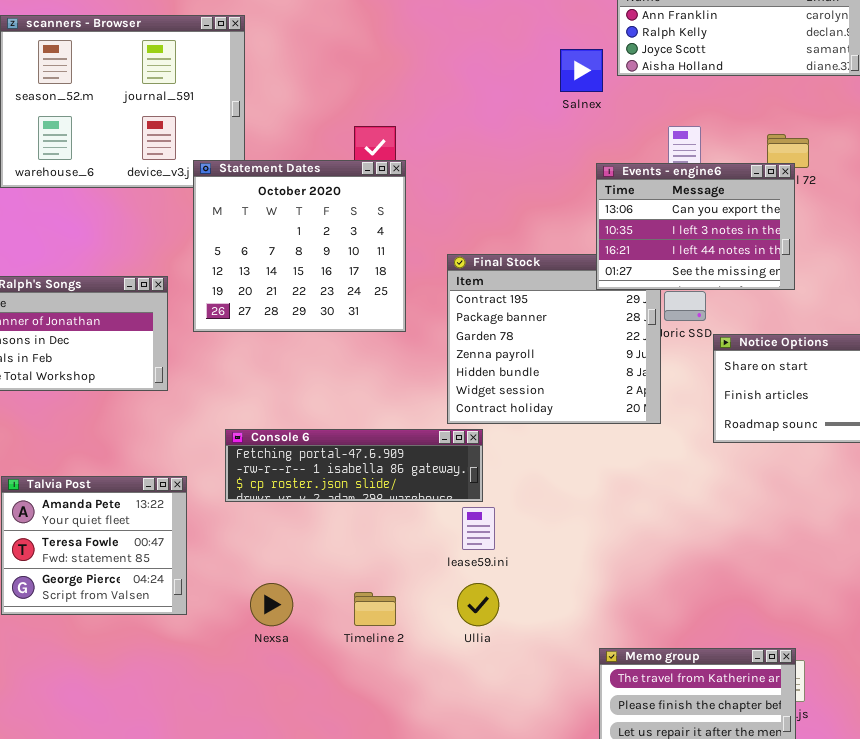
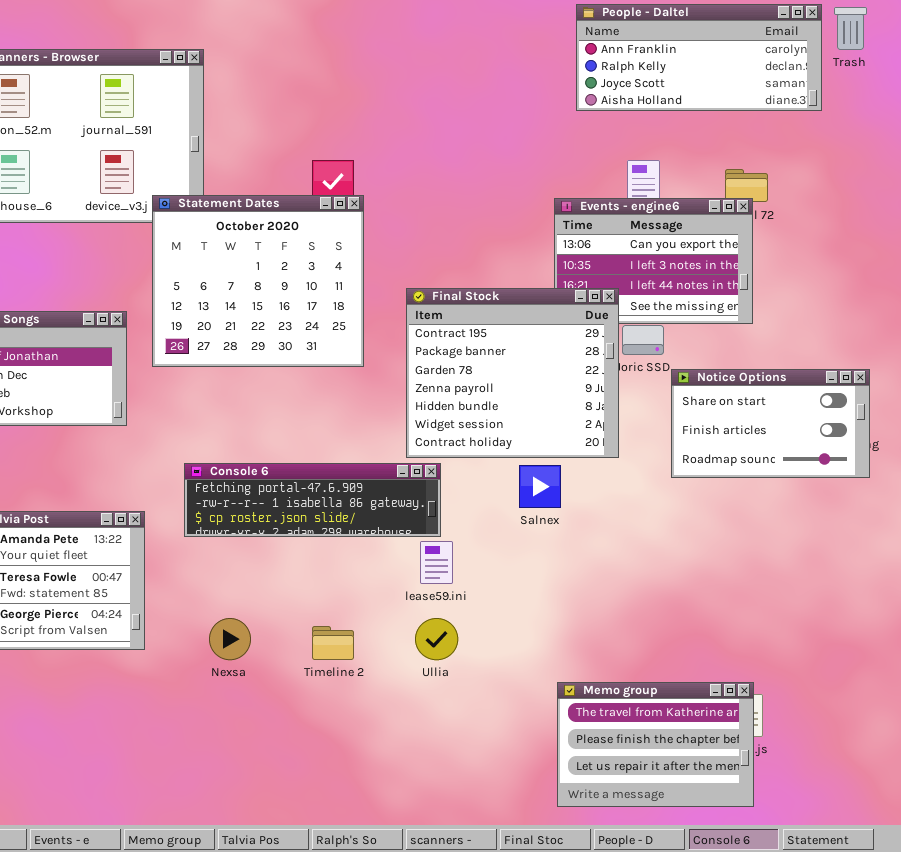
Salnex: [560,49,603,92] -> [519,465,561,508], moved
Final Stock: [447,254,661,424] -> [406,288,619,458], raised

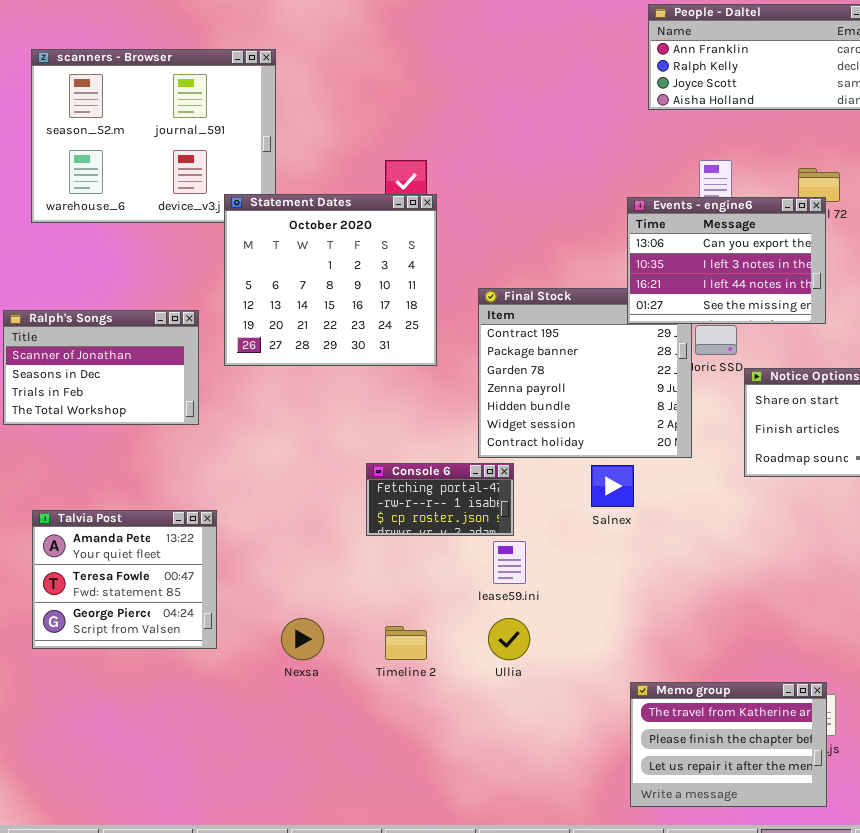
Events - engine6: [554,198,753,324] -> [627,197,826,324], raised
Console 6: [184,463,441,537] -> [366,463,514,536], resized

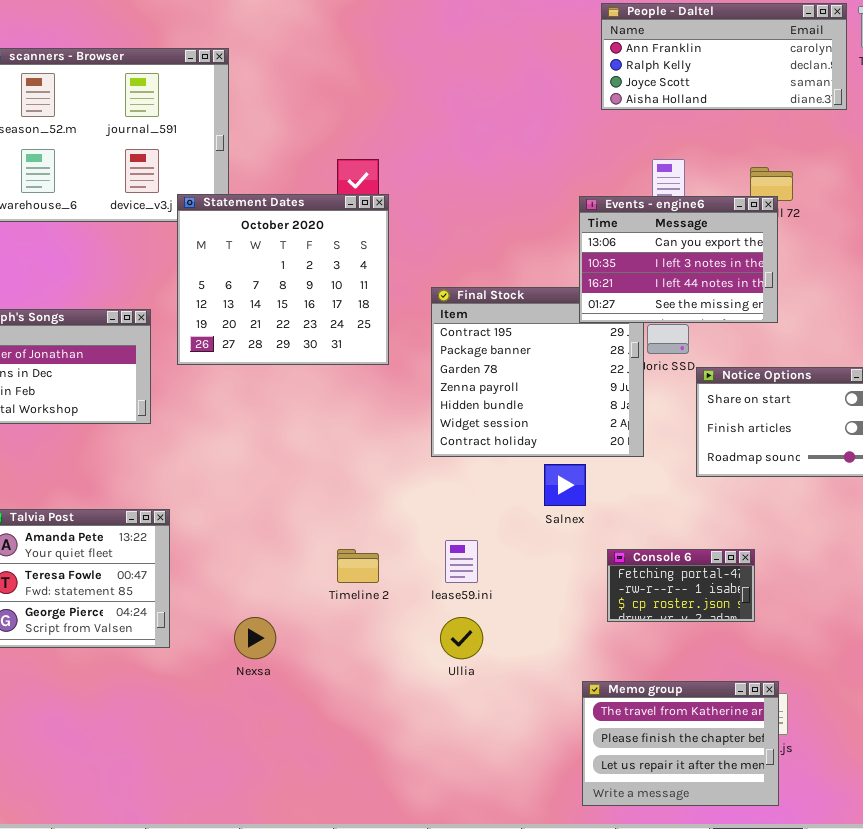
Console 6: [366,463,514,536] -> [607,549,755,622], moved
Timeline 2: [385,626,427,660] -> [337,549,379,583], moved

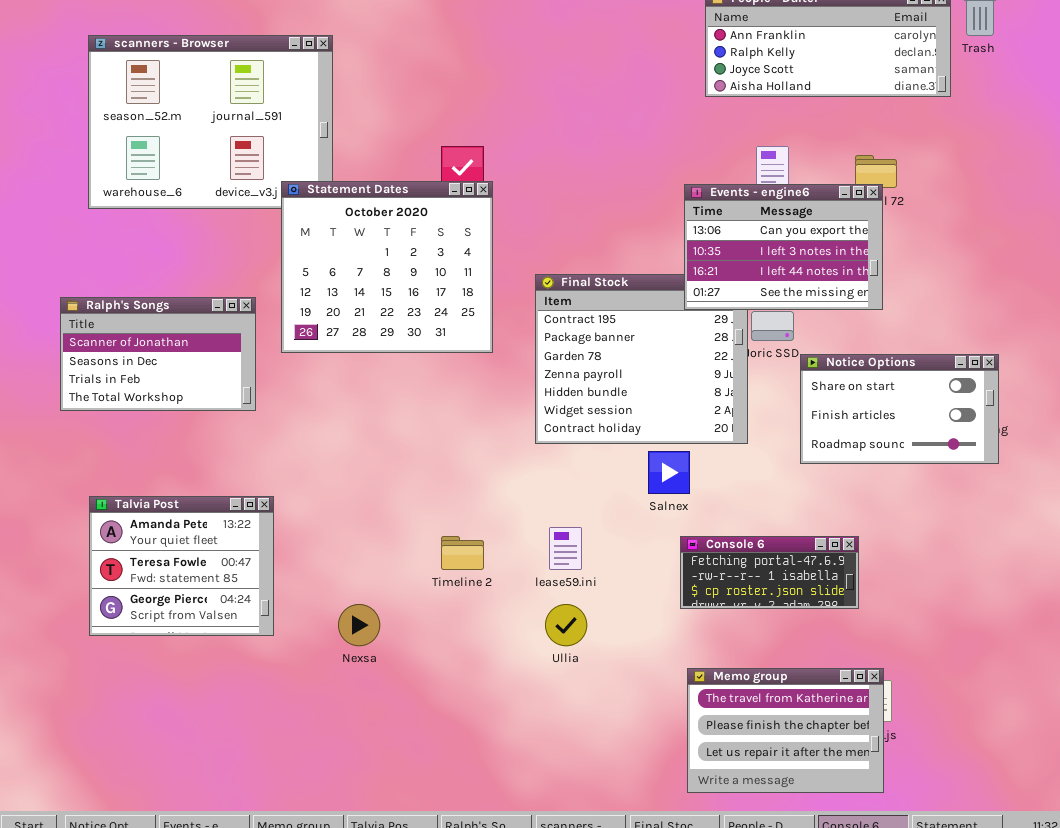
Console 6: [607,549,755,622] -> [680,536,859,609], resized

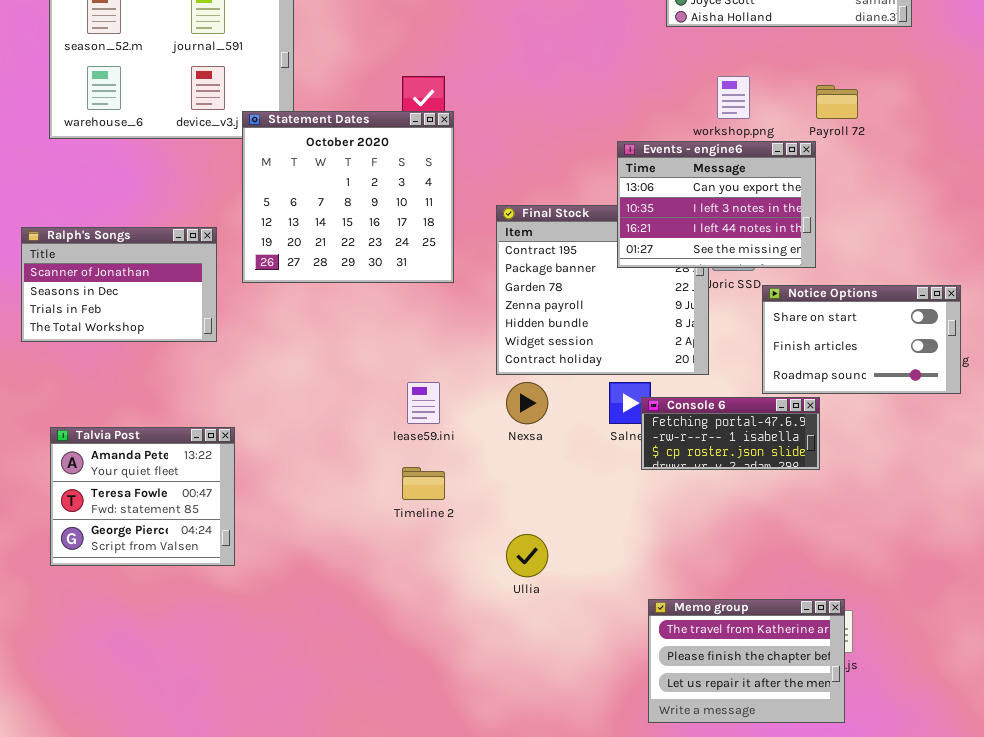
Events - engine6: [684,184,883,310] -> [617,141,816,268], moved
lease59.ini: [549,527,582,570] -> [407,382,440,424], moved
Console 6: [680,536,859,609] -> [641,397,820,470], moved
Nexsa: [338,604,380,646] -> [506,382,548,424], moved

